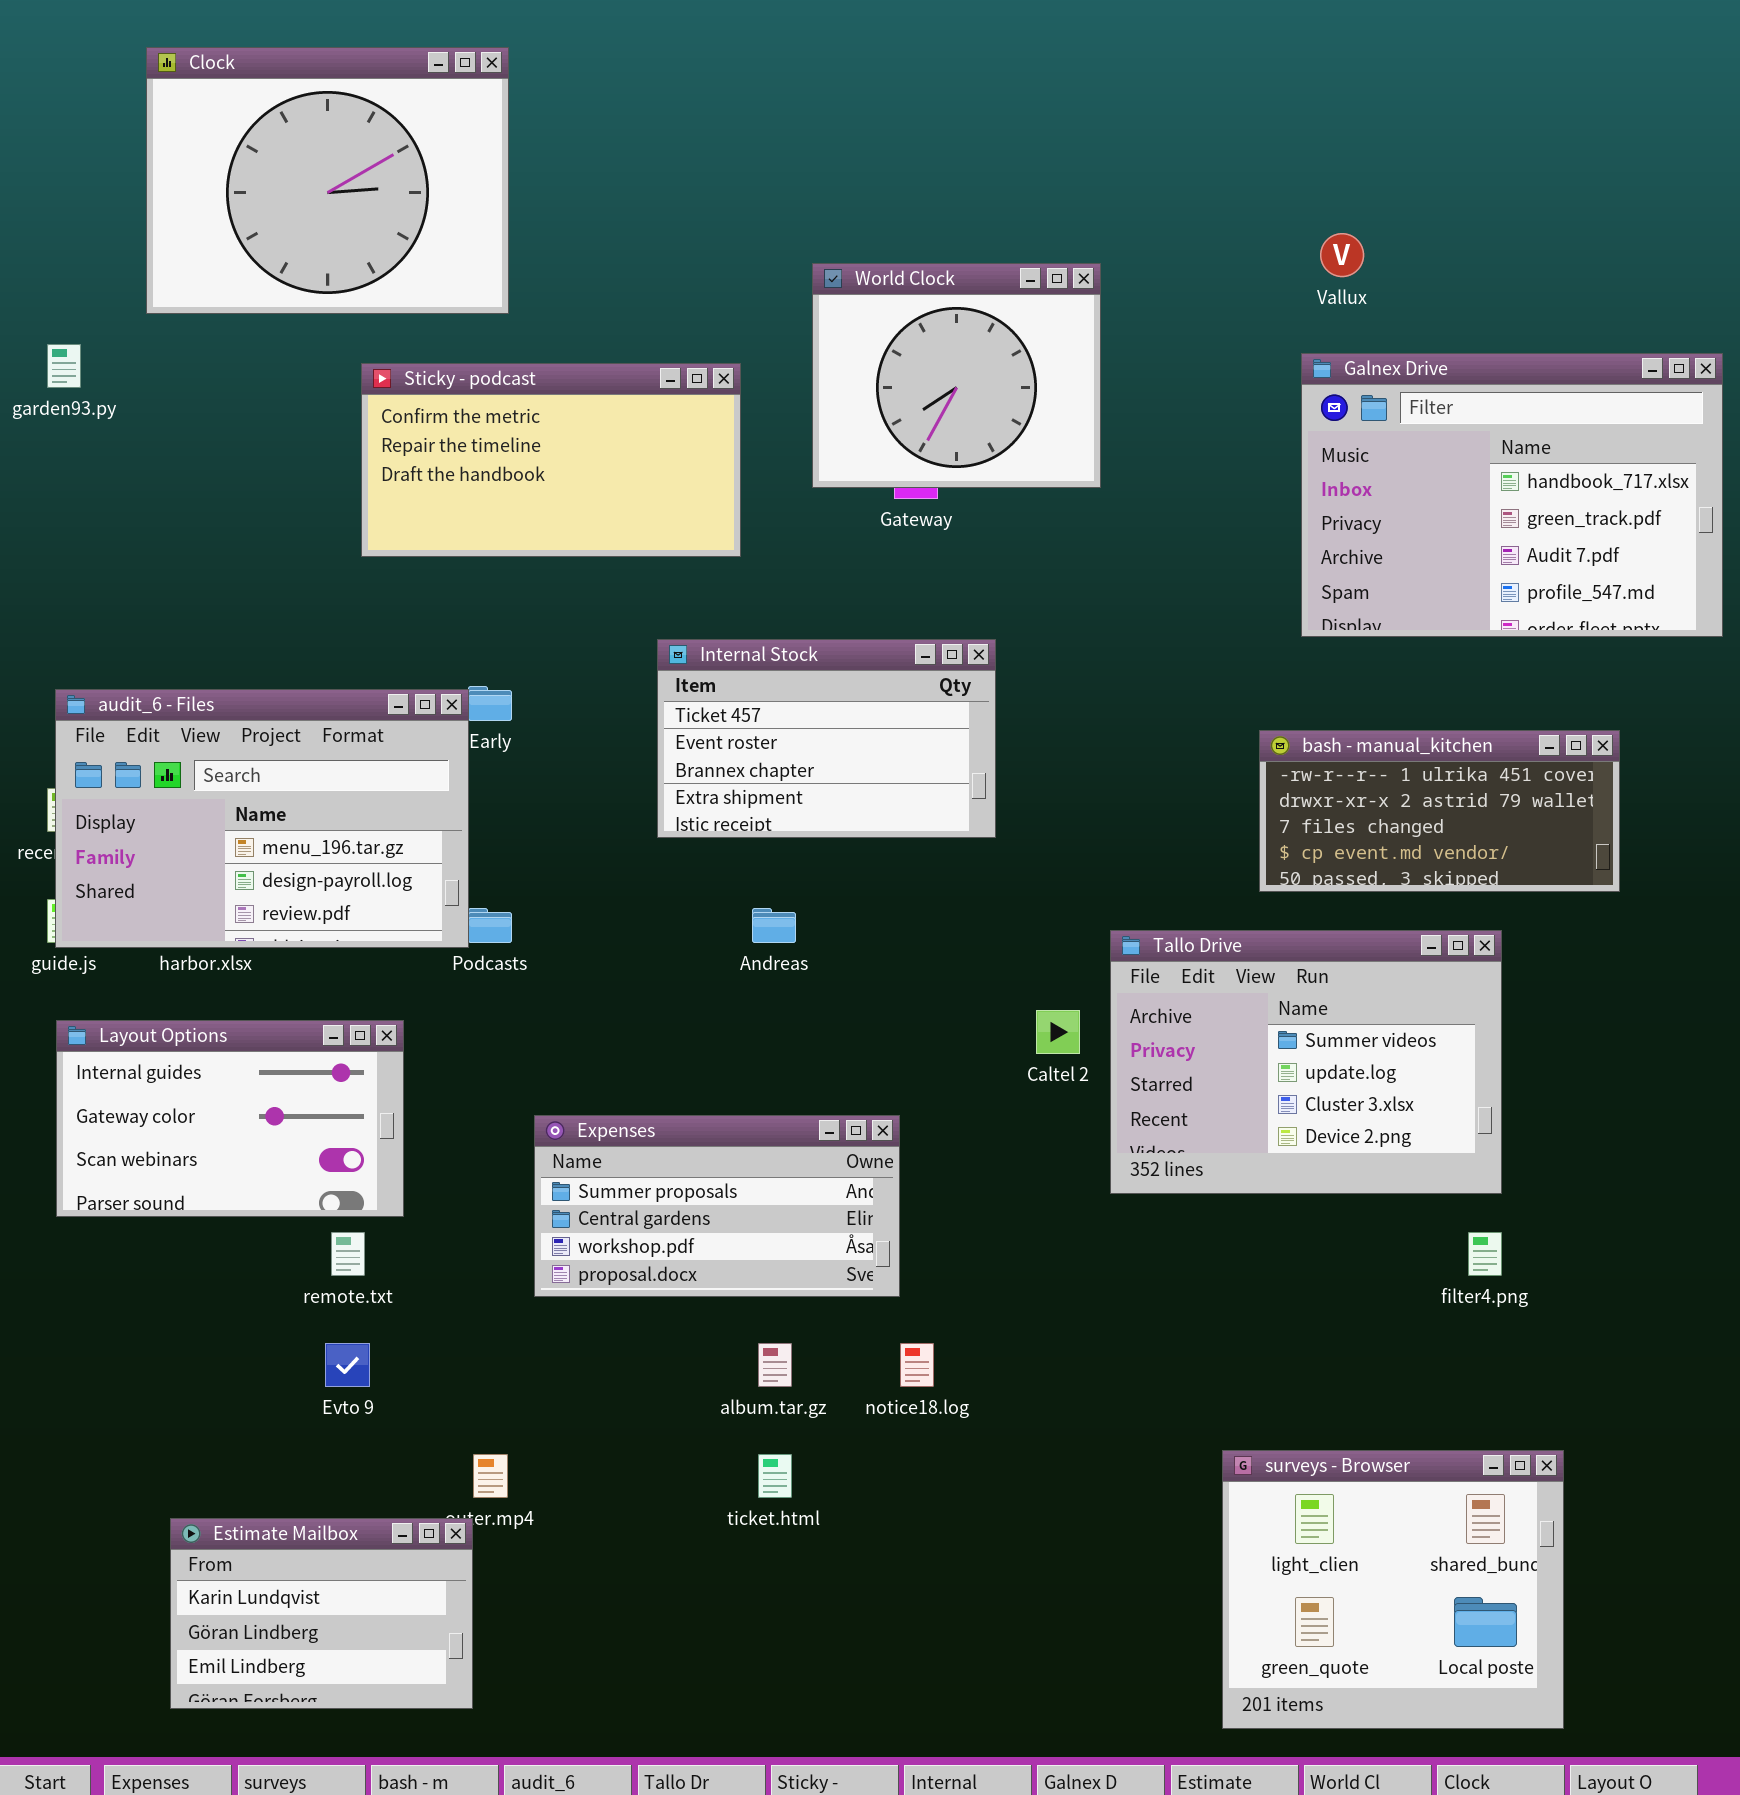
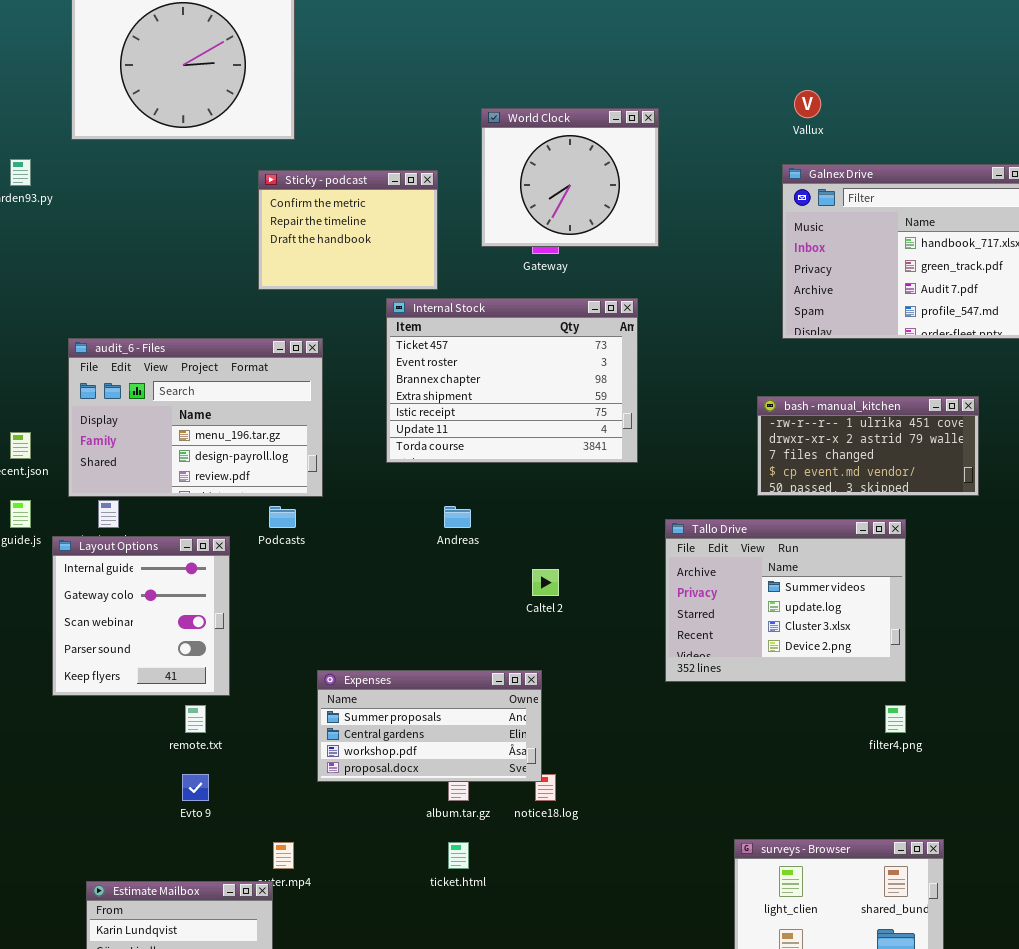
Sticky - podcast: [361,363,741,557] -> [258,170,438,290], resized
Internal Stock: [657,639,996,838] -> [386,298,638,463], resized
audit_6 - Files: [55,689,469,948] -> [68,338,323,497], moved
Caltel 2: [1036,1010,1080,1054] -> [532,569,559,596], moved
Layout Options: [56,1020,404,1217] -> [52,536,230,696], resized
Expenses: [534,1115,900,1297] -> [317,670,542,782], moved

